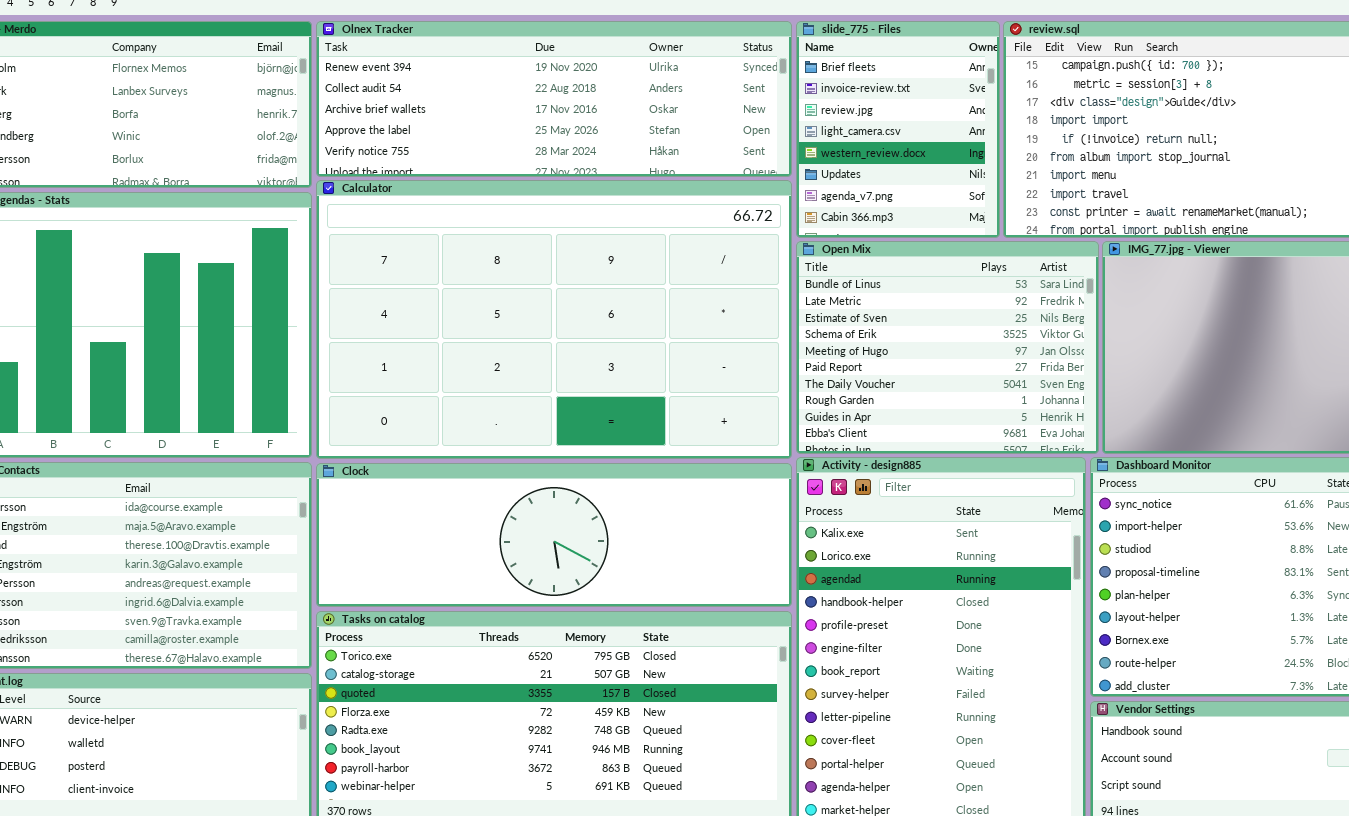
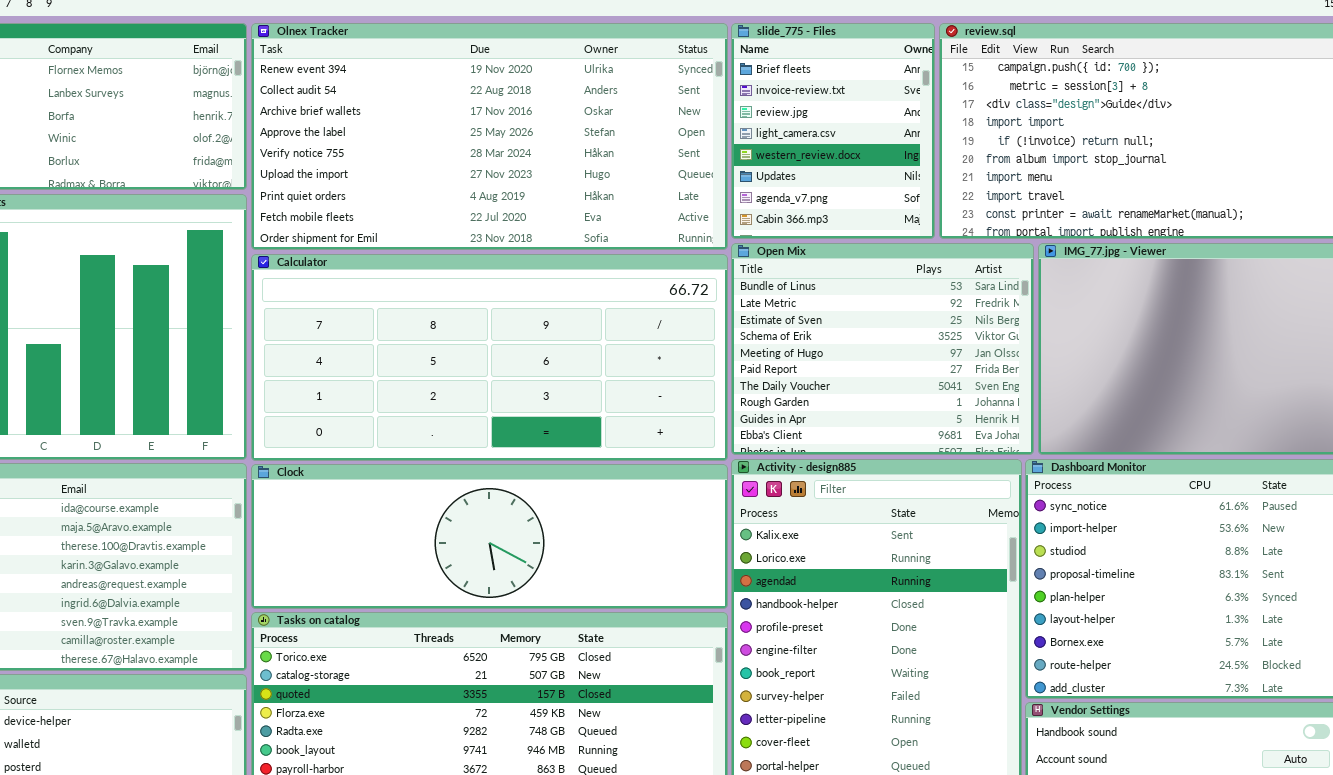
Olnex Tracker: [316,21,792,177] -> [251,23,728,250], resized
Calculator: [316,180,792,459] -> [251,254,728,461], resized

